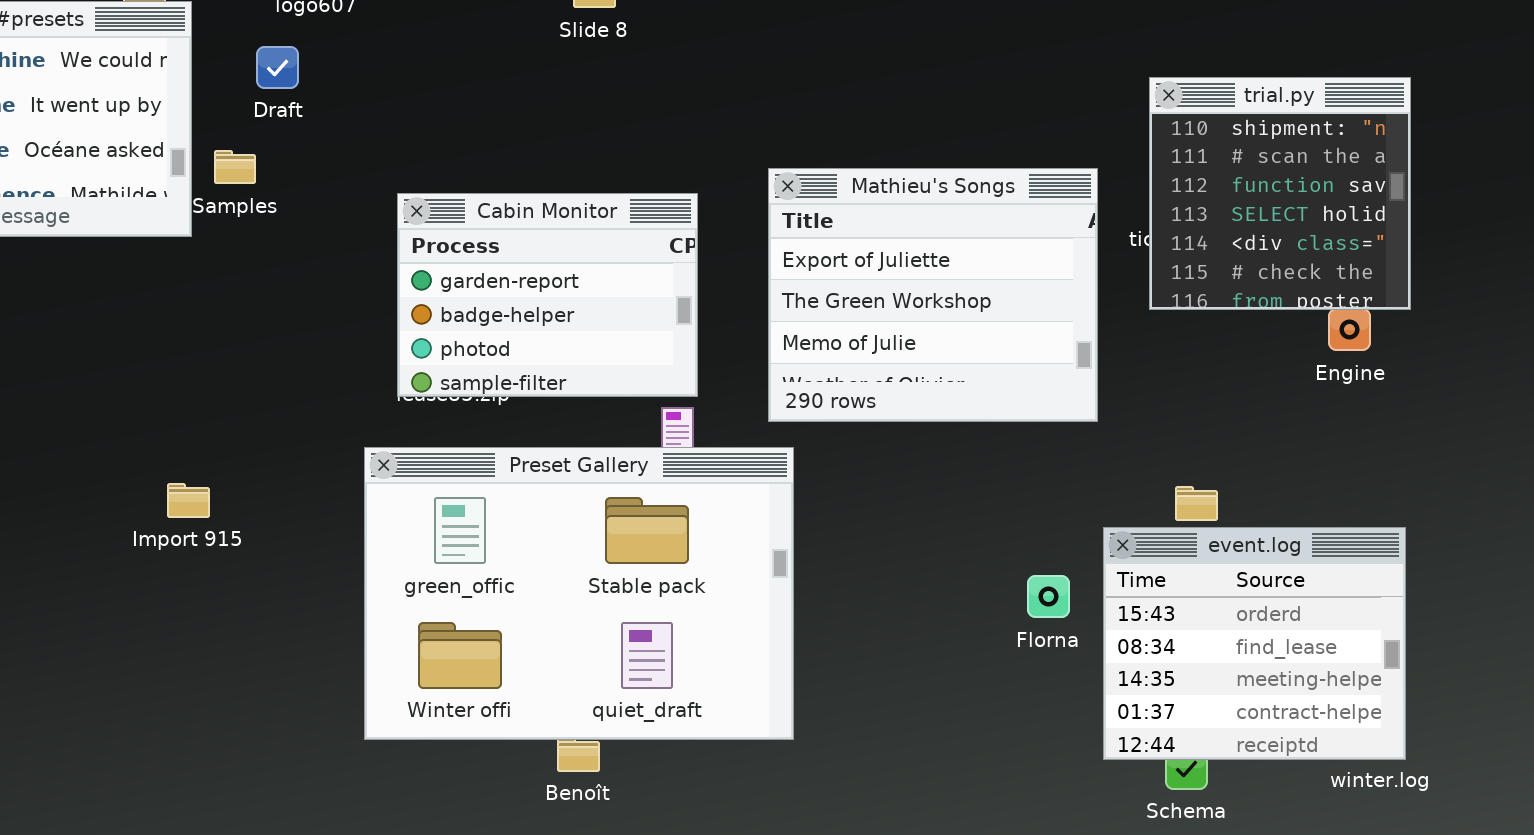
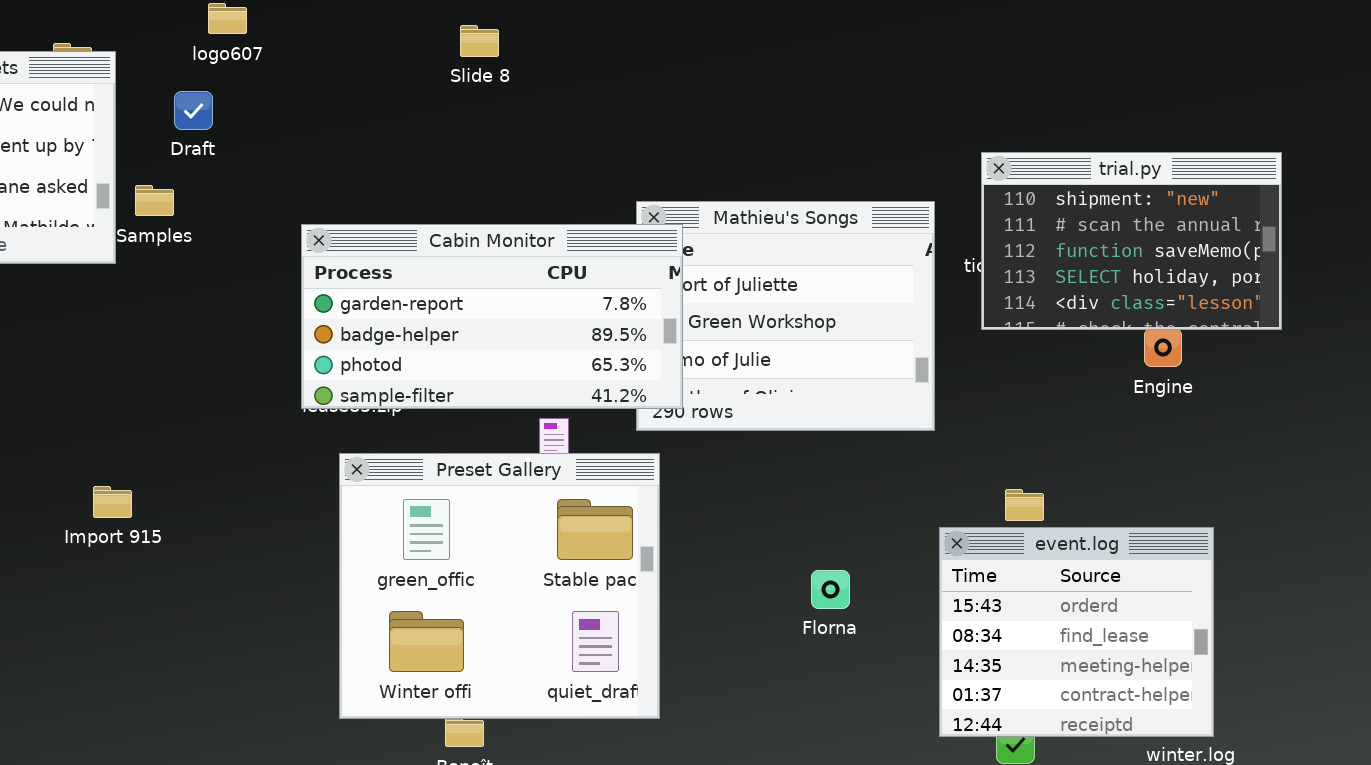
trial.py: [1149,77,1411,310] -> [981,152,1282,330], resized
Cabin Monitor: [397,193,698,397] -> [301,224,683,409], resized
Preset Gallery: [364,447,794,740] -> [339,453,660,719], resized
Florna: [1027,575,1070,618] -> [811,570,850,609], moved

